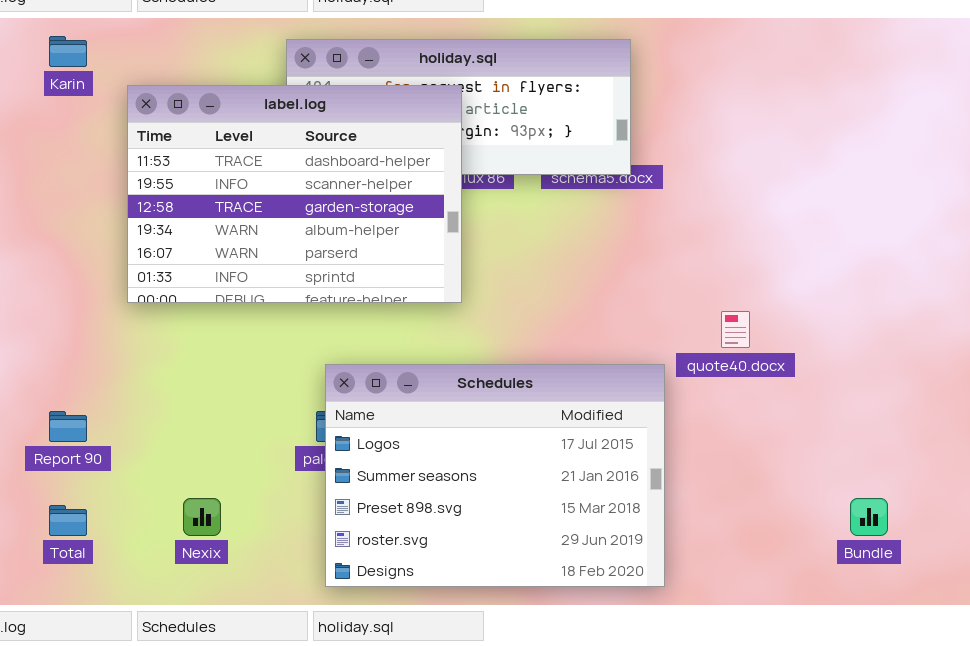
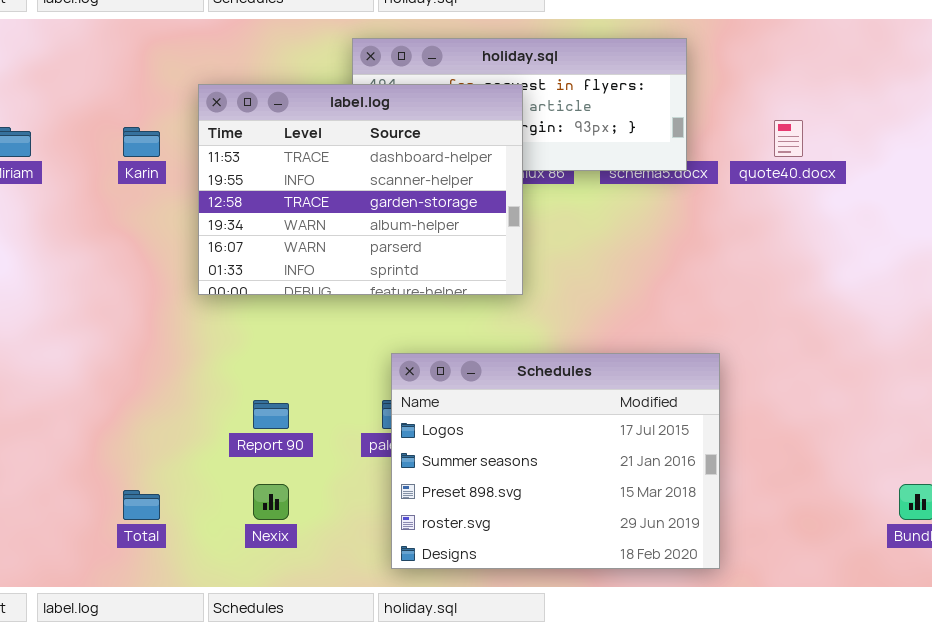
Karin: [49,36,87,67] -> [123,127,160,157], moved
quote40.docx: [721,311,750,348] -> [774,120,803,157], moved
Report 90: [49,411,87,442] -> [253,400,289,429], moved

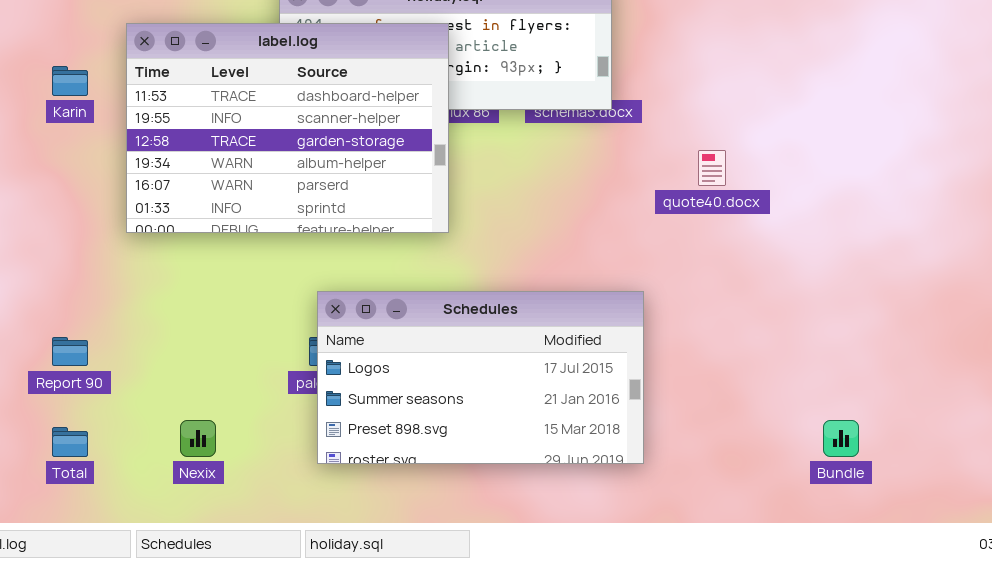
quote40.docx: [774,120,803,157] -> [698,150,726,186], moved
Schedules: [391,353,720,569] -> [317,291,644,464], resized
Report 90: [253,400,289,429] -> [52,337,88,366], moved

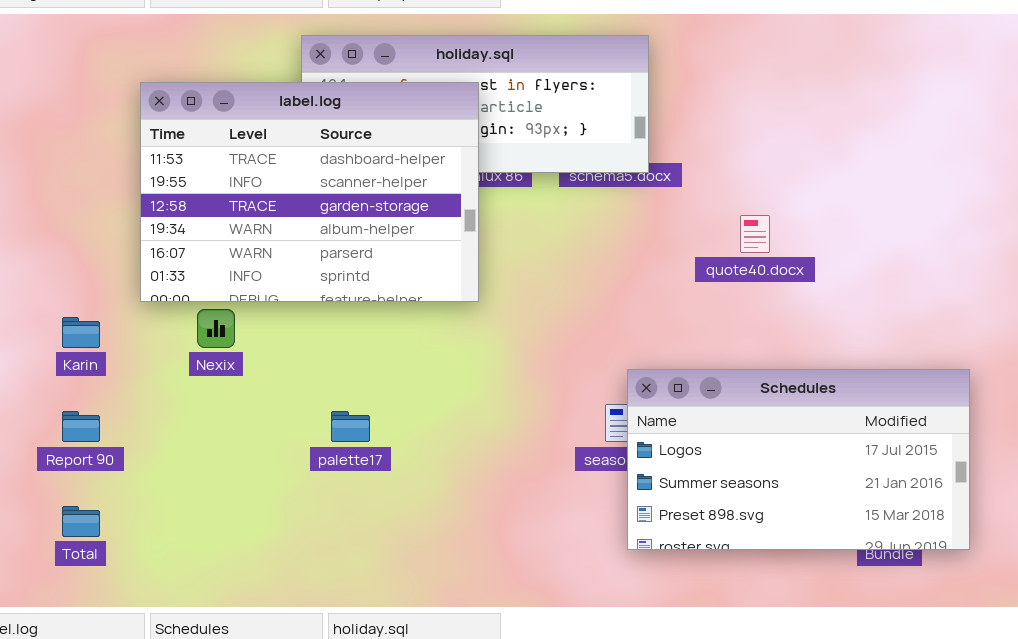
Karin: [52,66,88,96] -> [62,317,100,348], moved
Schedules: [317,291,644,464] -> [627,369,970,550], moved
Nexix: [180,420,216,457] -> [197,309,235,348], moved

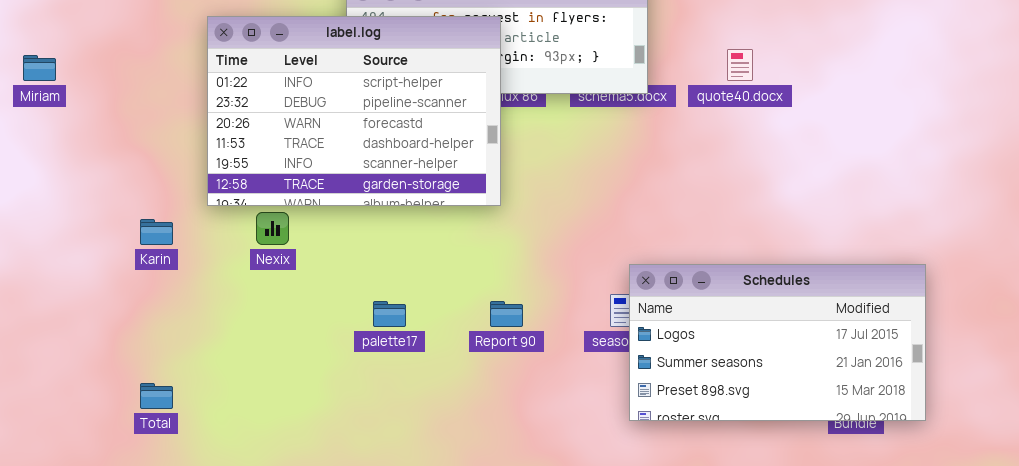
label.log: [140,82,479,302] -> [207,16,501,206], scrolled up 3 rows
quote40.docx: [740,215,770,253] -> [727,49,753,81], moved
Report 90: [62,411,100,442] -> [490,301,523,327], moved

